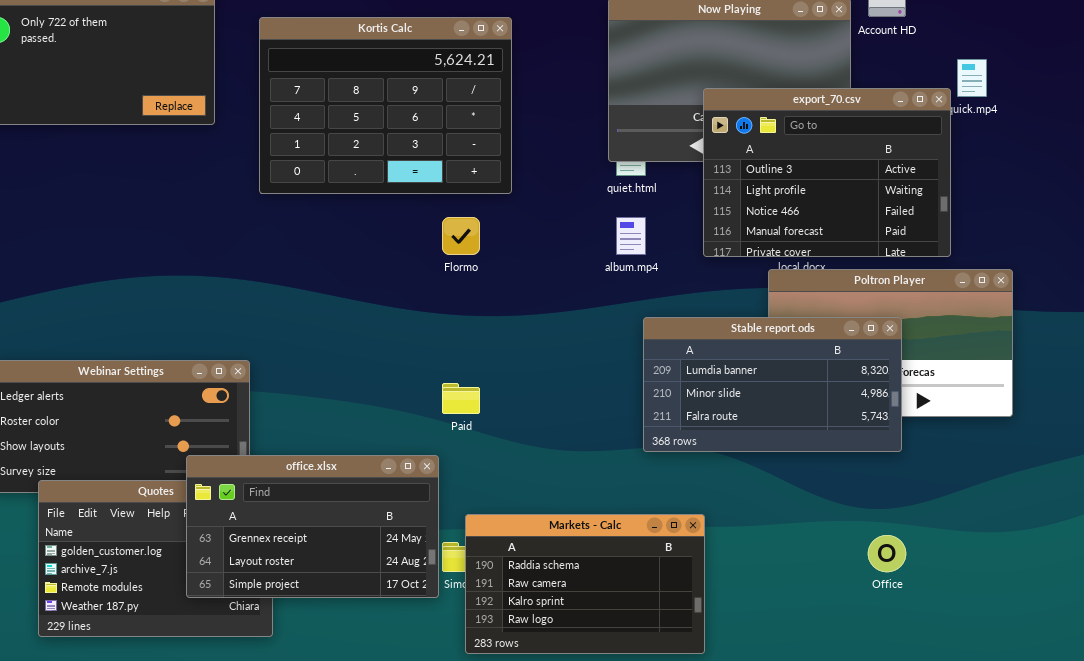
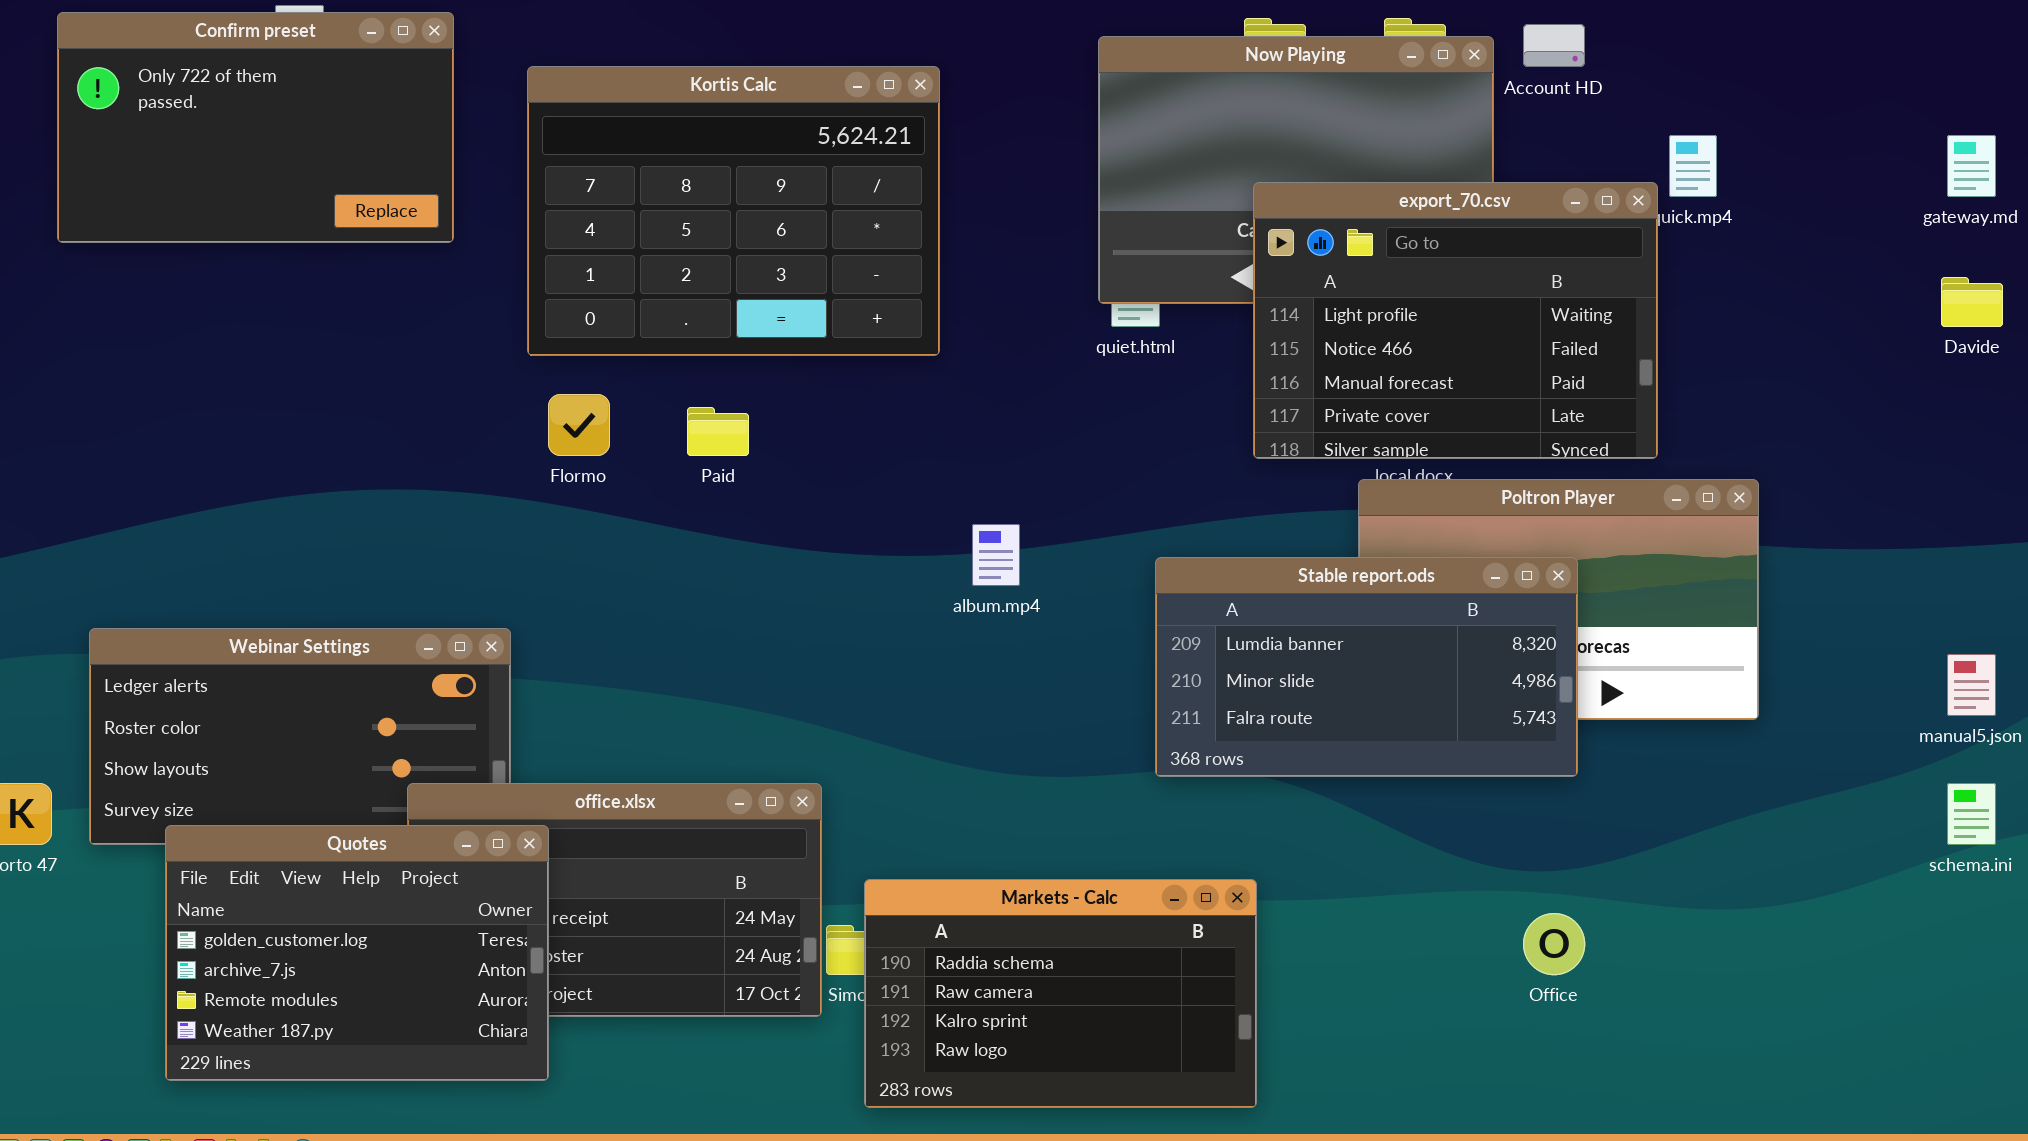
export_70.csv: [703,88,951,257] -> [1253,182,1658,459], scrolled down 1 row
Flormo: [442,217,480,255] -> [548,394,610,456], moved
album.mp4: [616,217,646,255] -> [972,524,1020,586], moved
Paid: [442,383,480,414] -> [687,407,749,456], moved
Quotes: [38,480,273,637] -> [165,825,549,1081], raised

